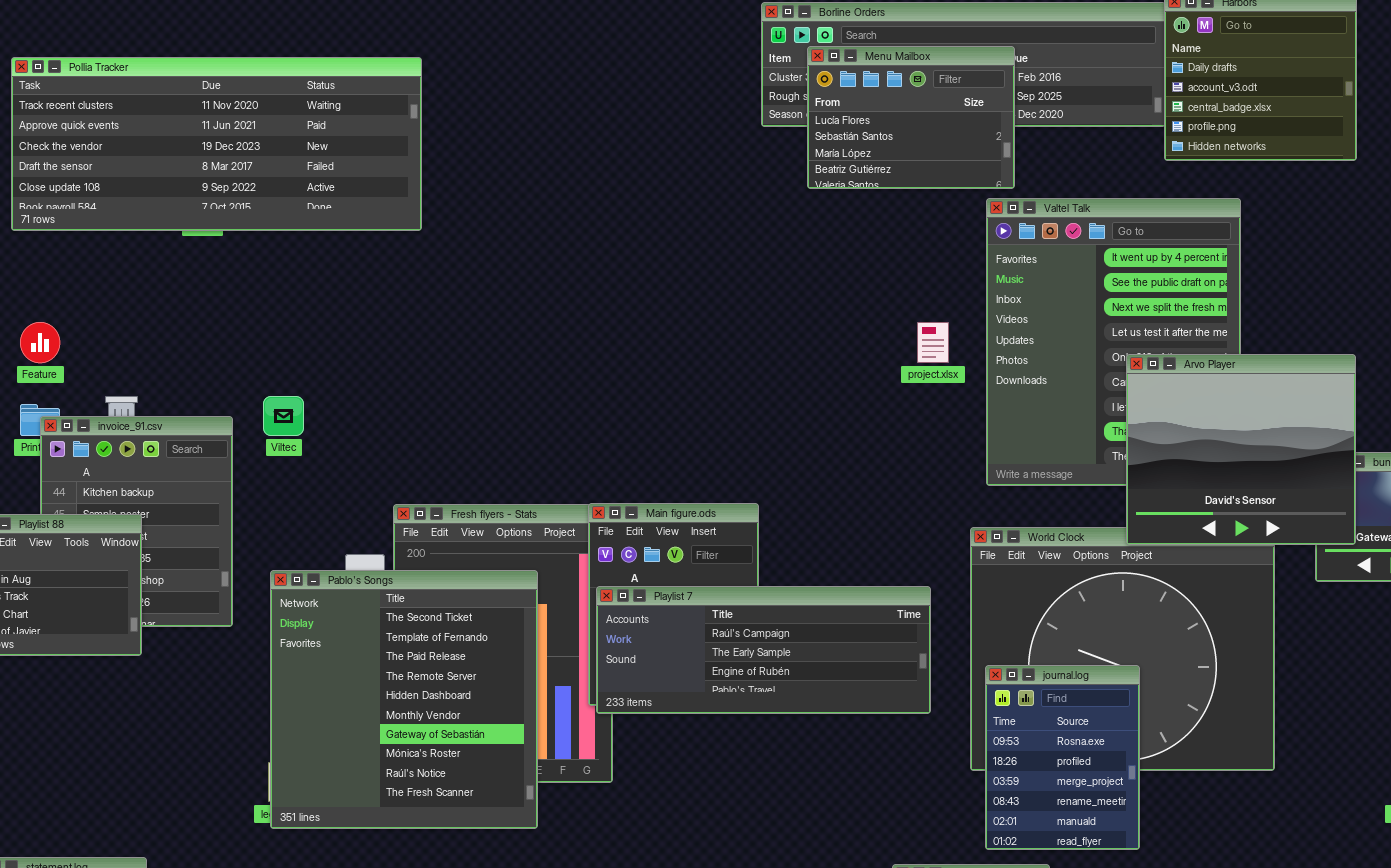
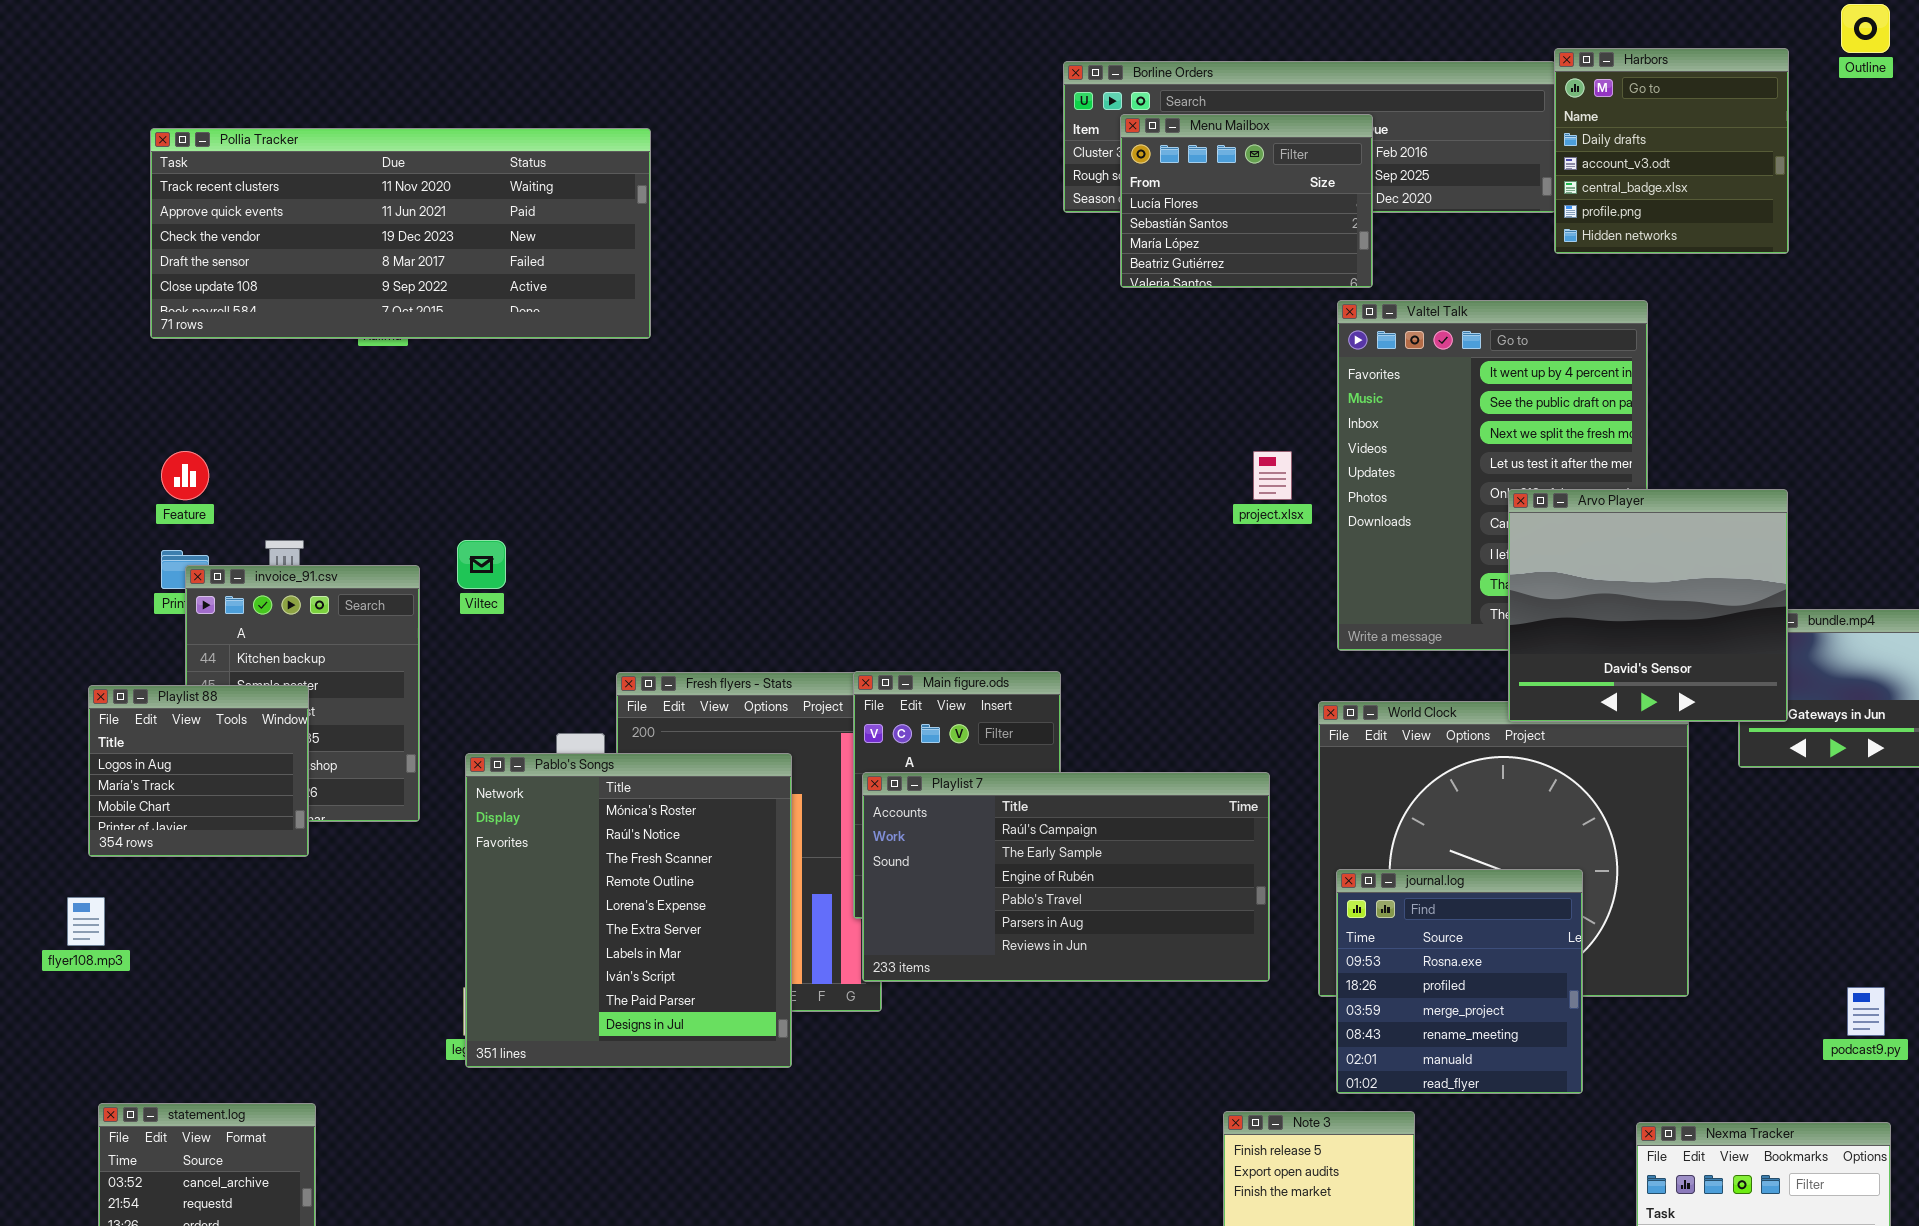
Pablo's Songs: [270,570,538,829] -> [465,753,792,1068], scrolled down 7 rows
Playlist 7: [596,586,931,714] -> [862,772,1270,982], resized
journal.log: [985,665,1140,850] -> [1336,869,1583,1094], resized

